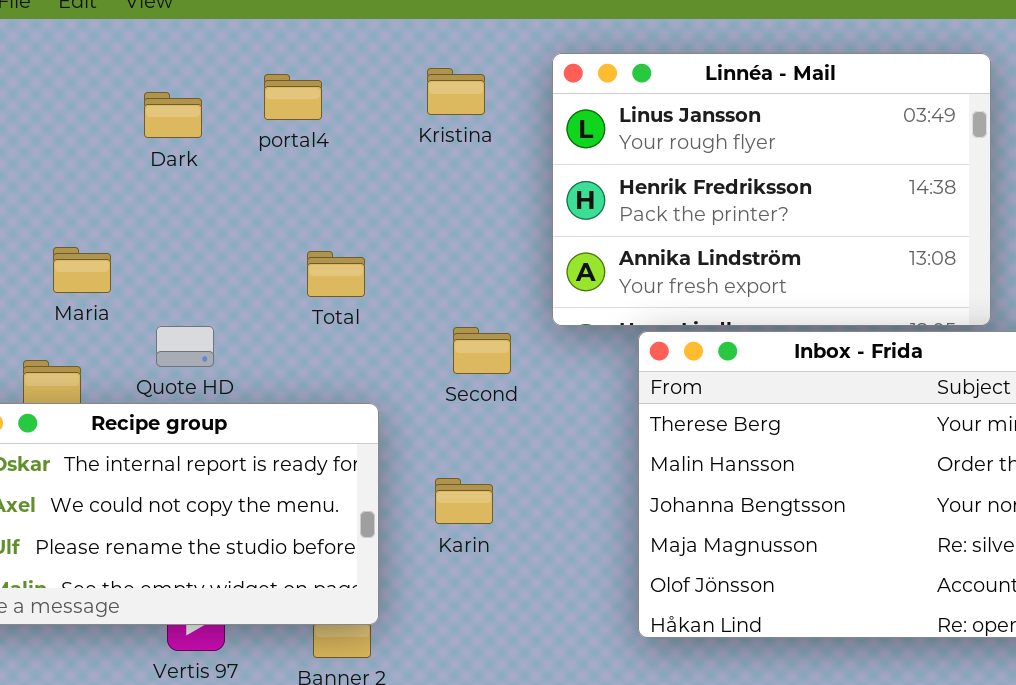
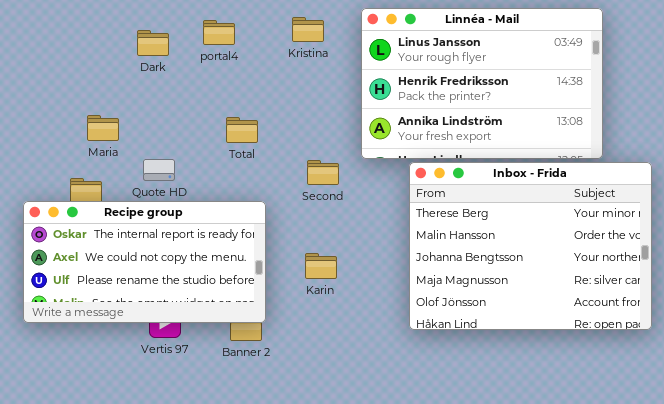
Karin: [435,478,493,524] -> [305,253,337,279], moved

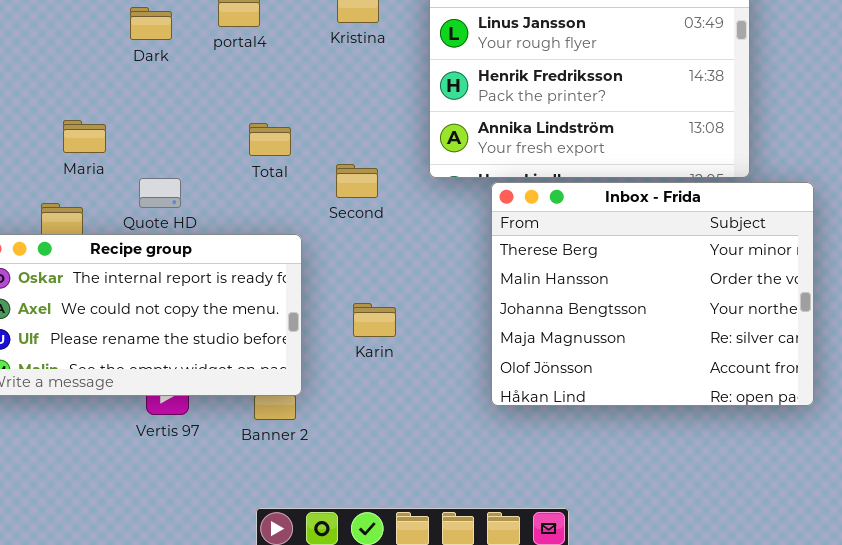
Second: [307,160,339,185] -> [336,164,378,198], moved

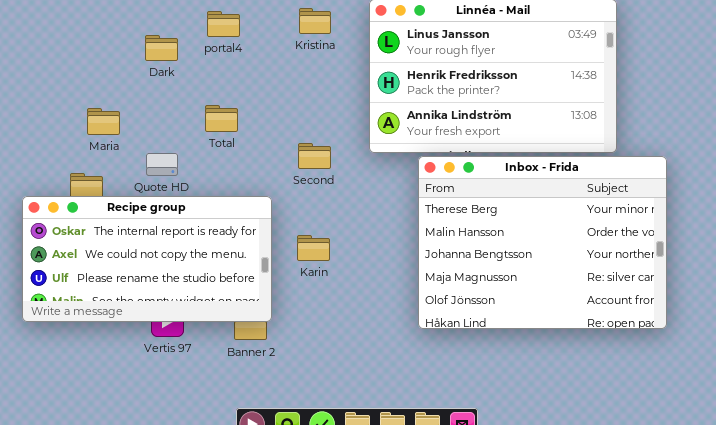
Dark: [130,7,172,40] -> [145,35,178,61], moved
Total: [249,123,291,156] -> [205,105,238,132], moved
Karin: [353,303,396,337] -> [297,235,330,261], moved

